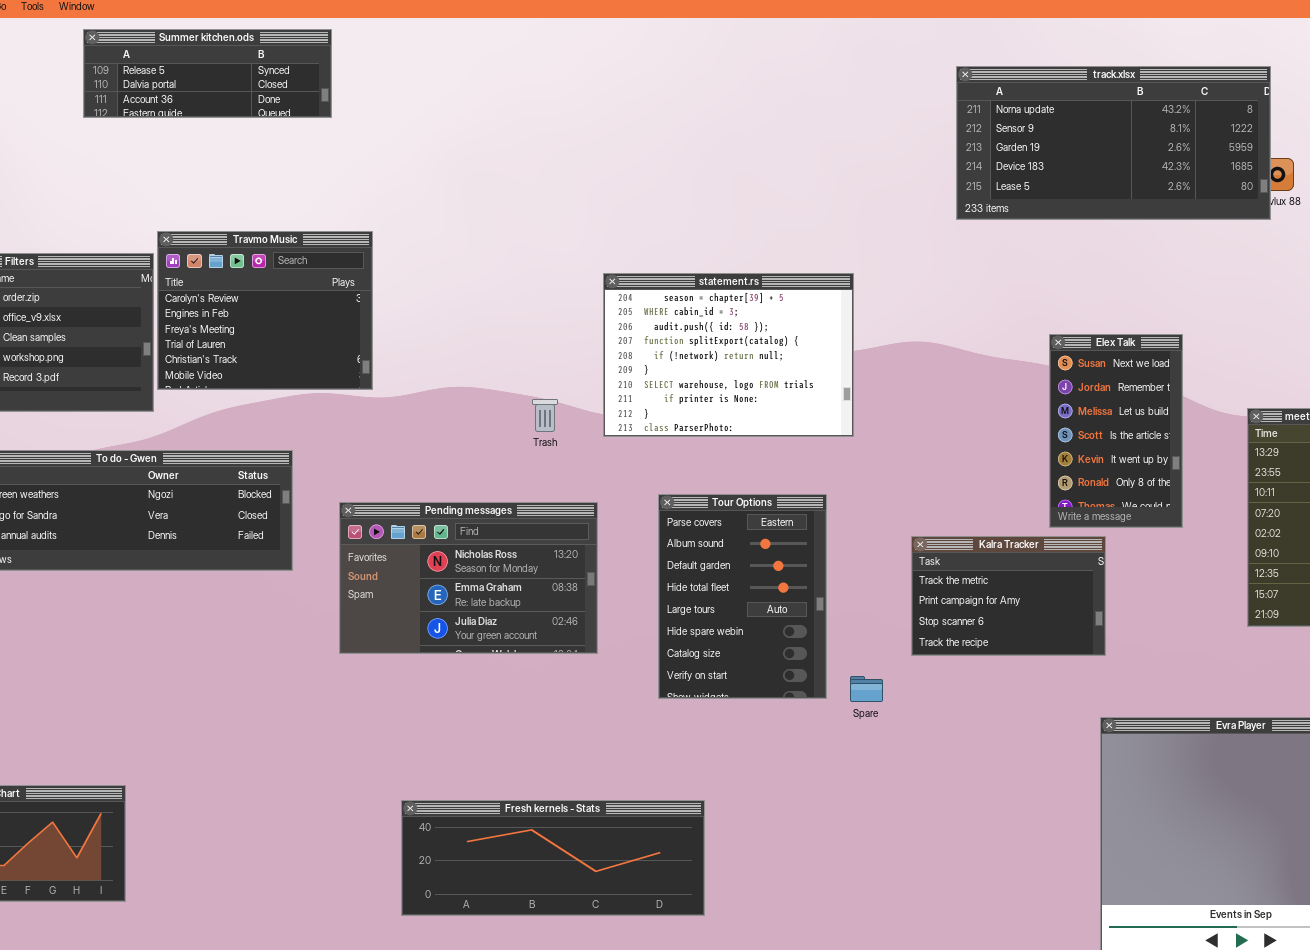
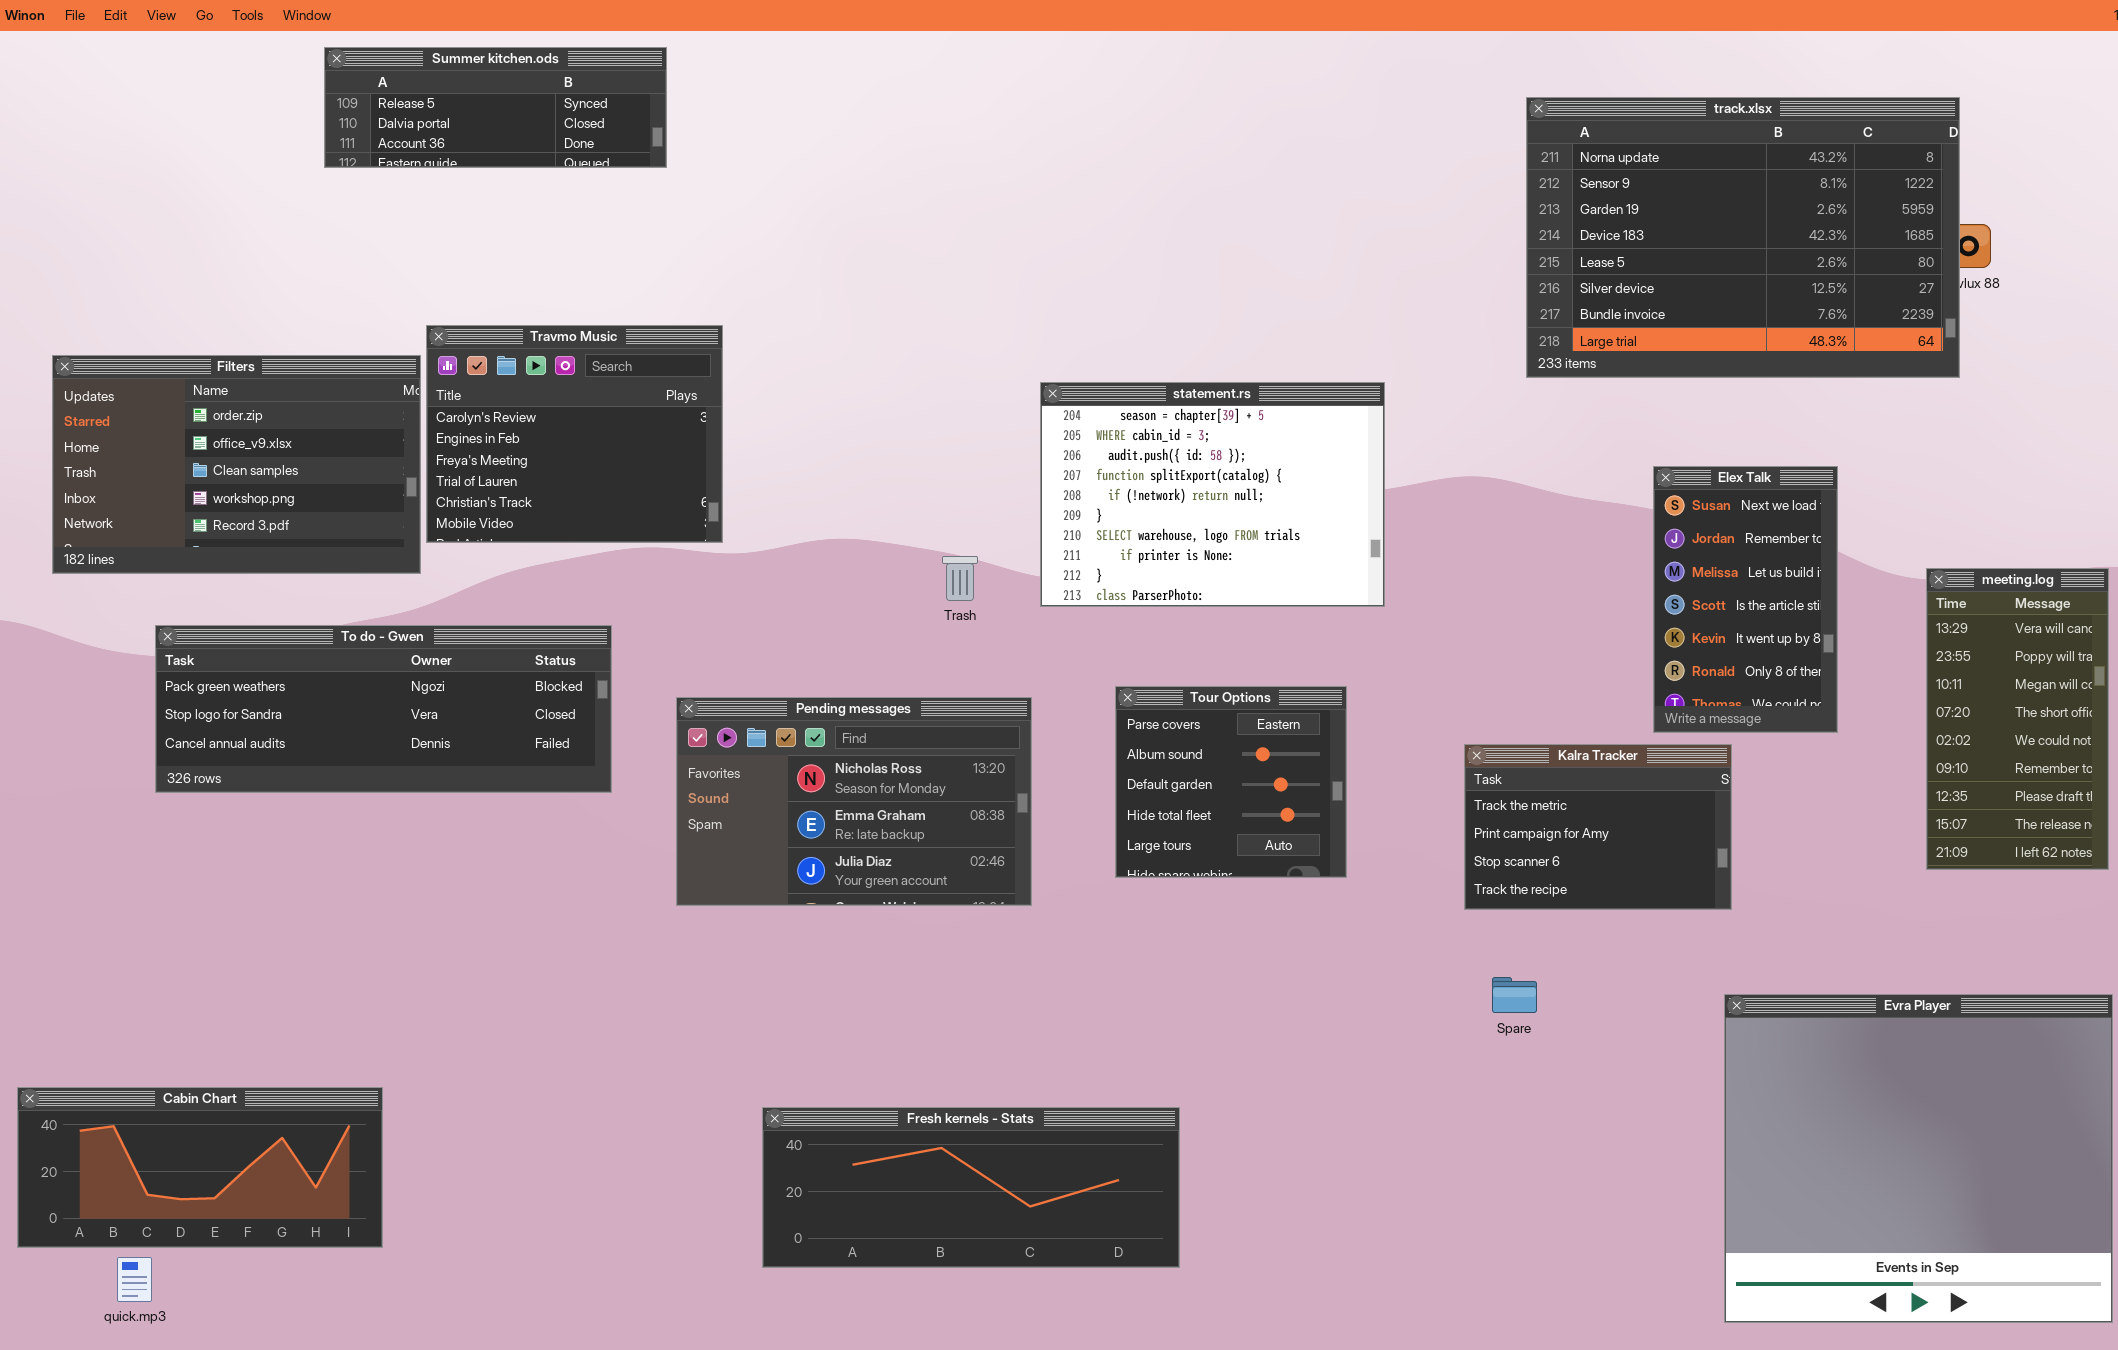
track.xlsx: [956,66,1271,220] -> [1526,97,1960,378], resized
Tour Options: [658,494,827,699] -> [1115,686,1347,878], resized
Spare: [850,676,883,702] -> [1492,977,1537,1013], moved

